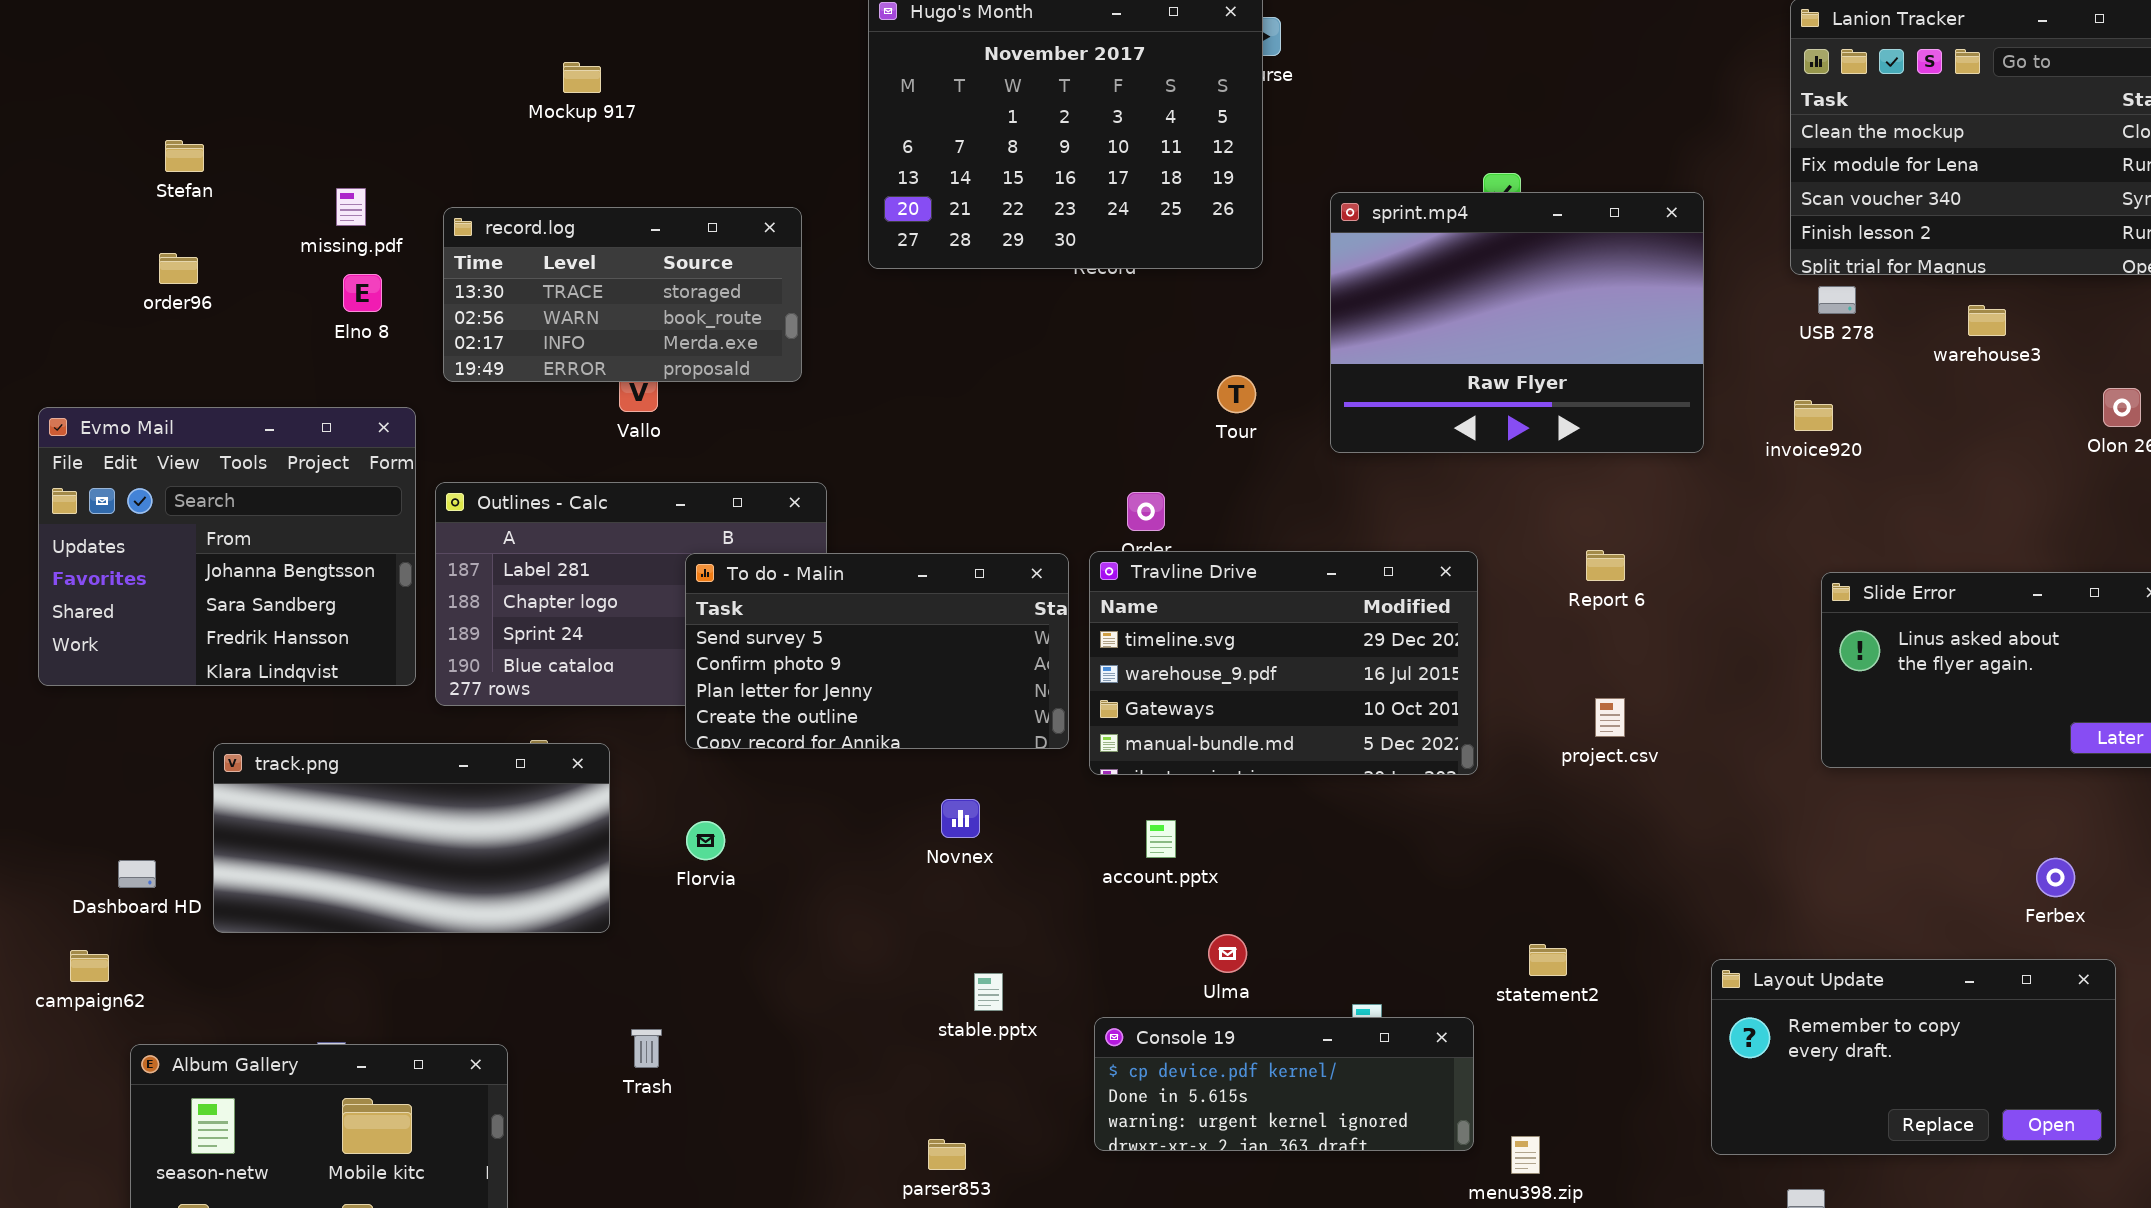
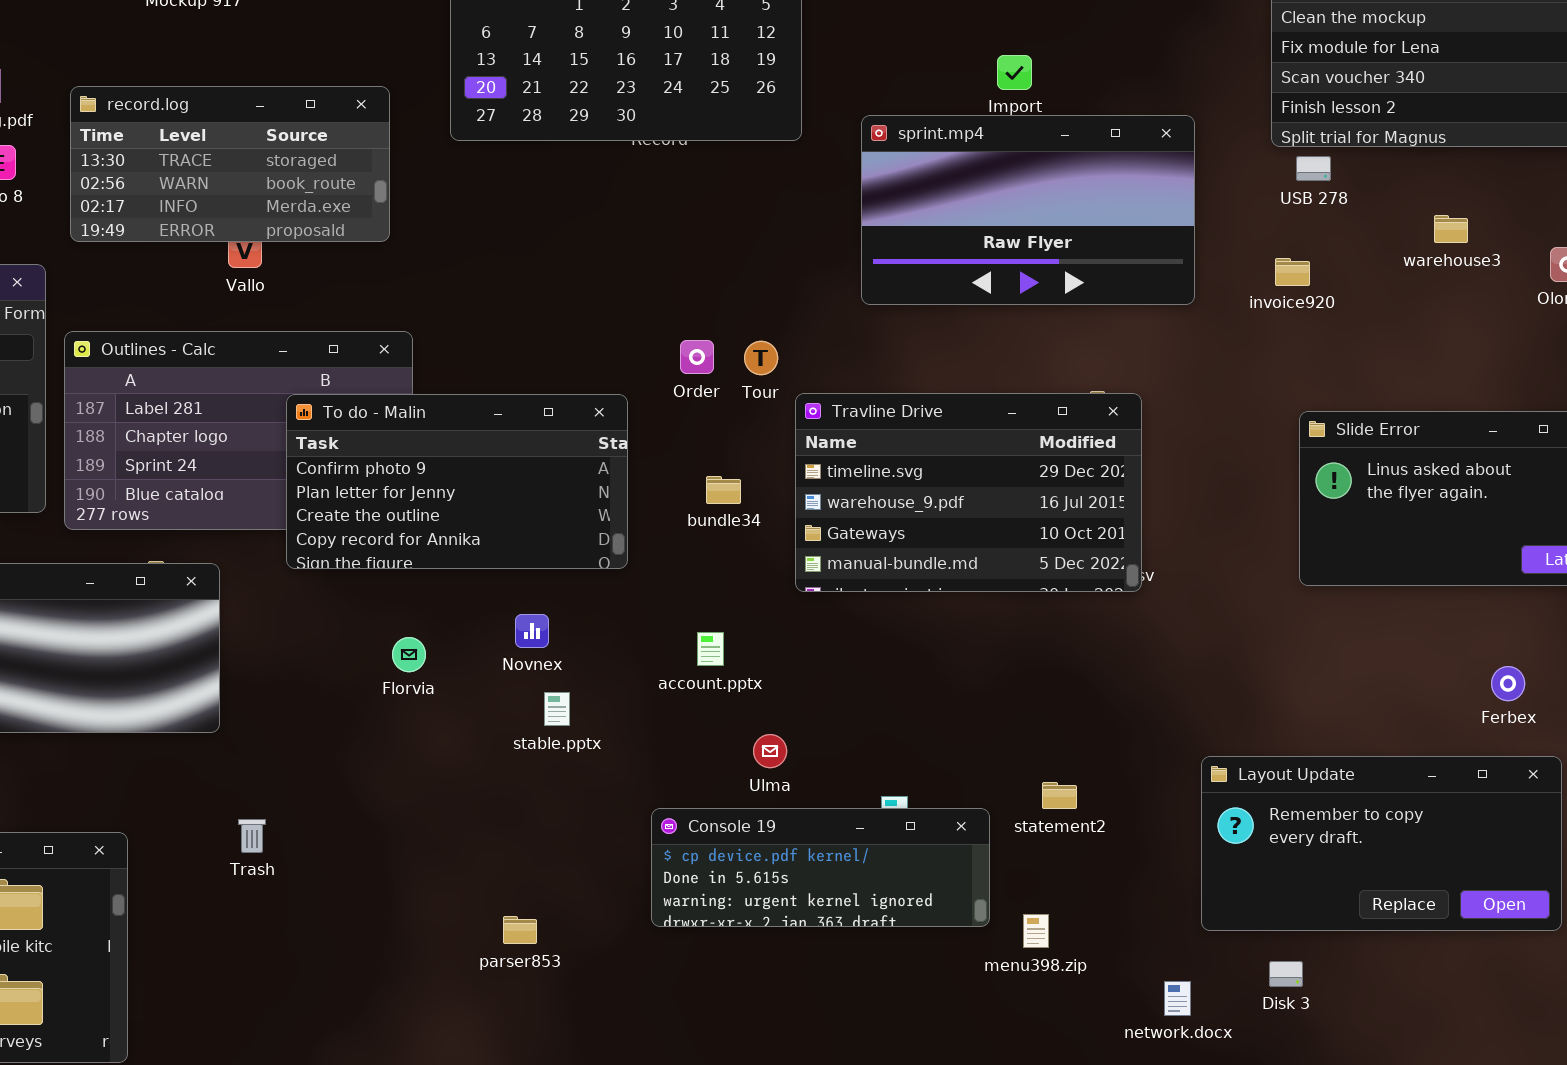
sprint.mp4: [1330,192,1704,453] -> [861,115,1195,305], resized
warehouse3: [1968,305,2006,336] -> [1434,215,1468,243], moved
Tour: [1217,375,1256,413] -> [744,341,778,375], moved
Travline Drive: [1089,551,1478,775] -> [795,393,1142,592], moved
To do - Malin: [685,553,1069,749] -> [286,394,628,569], scrolled down 1 row
Florvia: [686,821,725,860] -> [392,637,426,672], moved
statement2: [1529,944,1567,976] -> [1042,782,1077,809], moved
stable.pptx: [974,973,1003,1011] -> [544,692,570,726], moved

